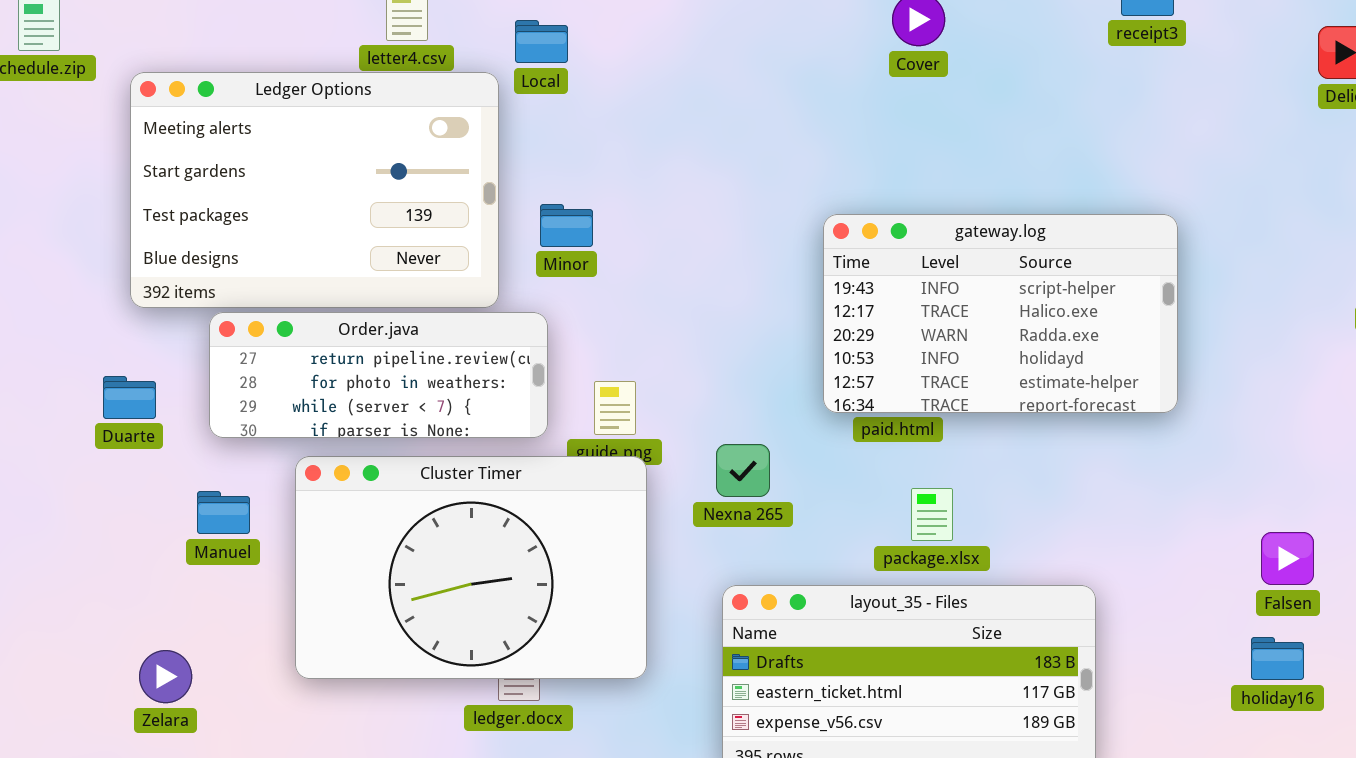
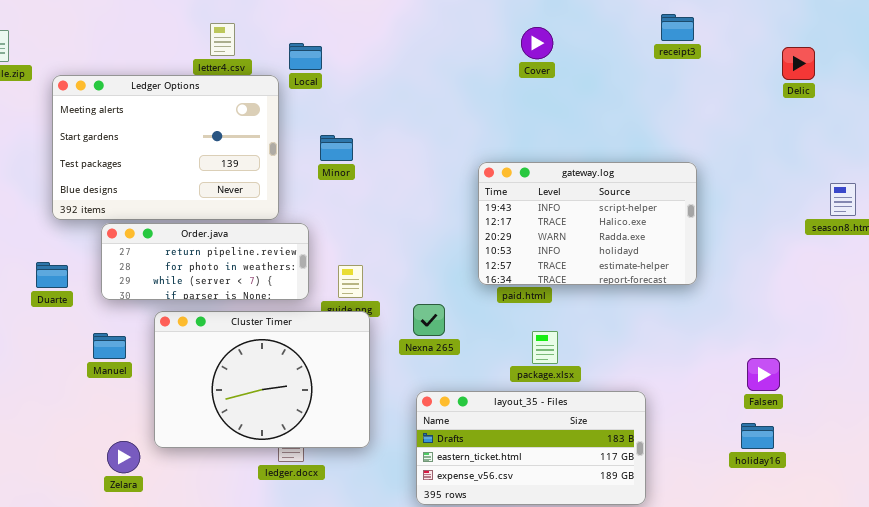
Minor: [540,204,593,247] -> [320,135,353,161], moved
Zelara: [139,650,192,703] -> [107,441,140,473], moved

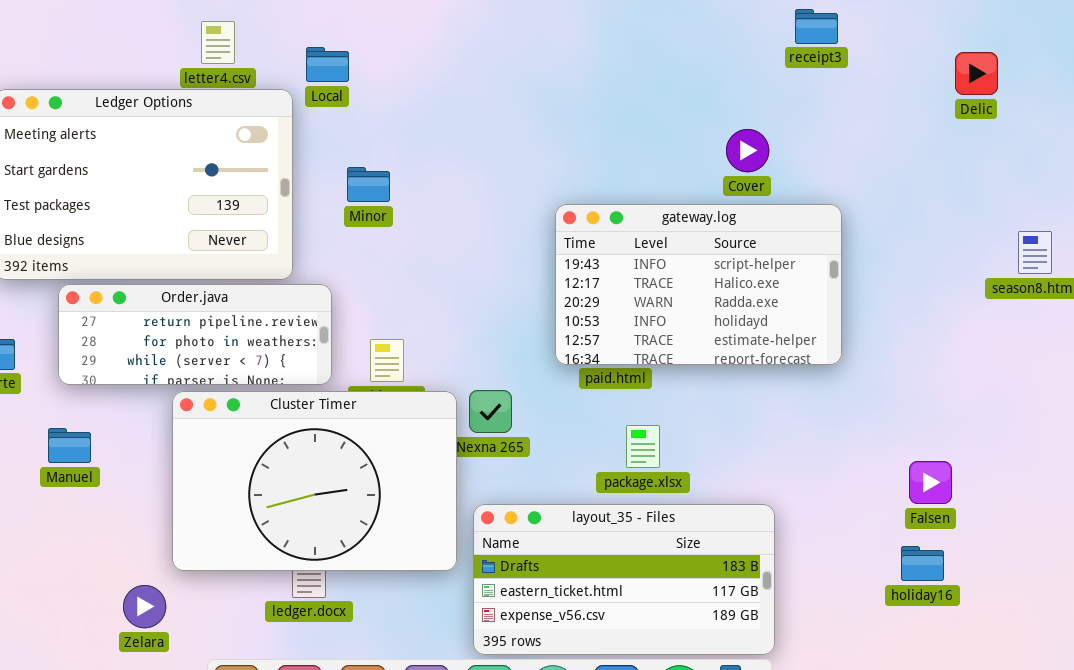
Cover: [521,27,553,59] -> [726,129,769,172], moved
Cluster Timer: [154,311,370,448] -> [172,391,457,571], moved
Zelara: [107,441,140,473] -> [123,585,166,628], moved

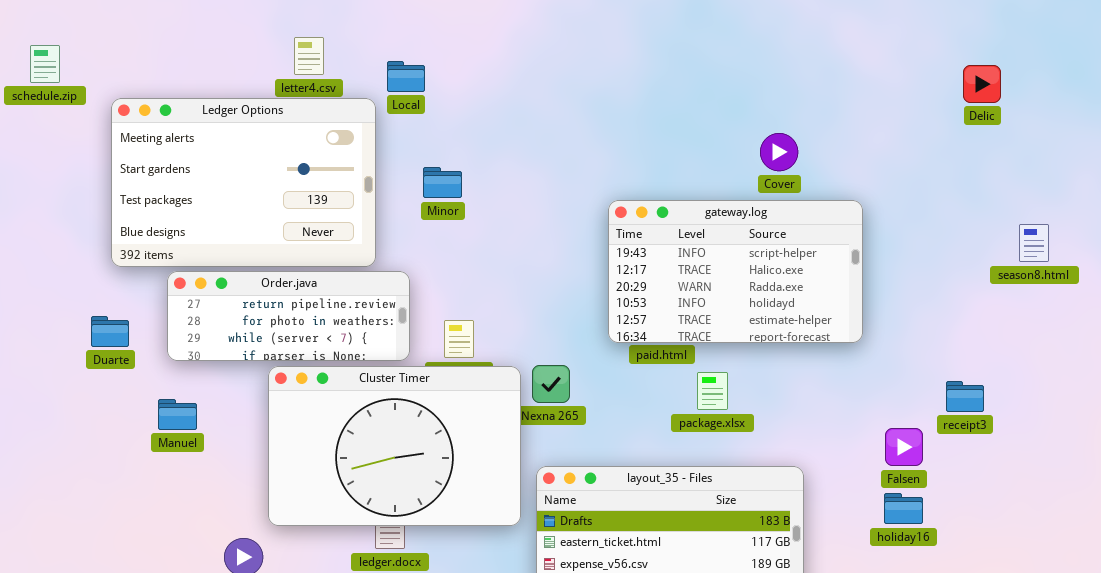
receipt3: [795,9,838,44] -> [946,381,984,412], moved
package.xlsx: [626,425,660,468] -> [697,372,728,410], moved
Falsen: [909,461,952,504] -> [885,428,923,466], moved
holiday16: [901,546,944,581] -> [884,493,923,524], moved

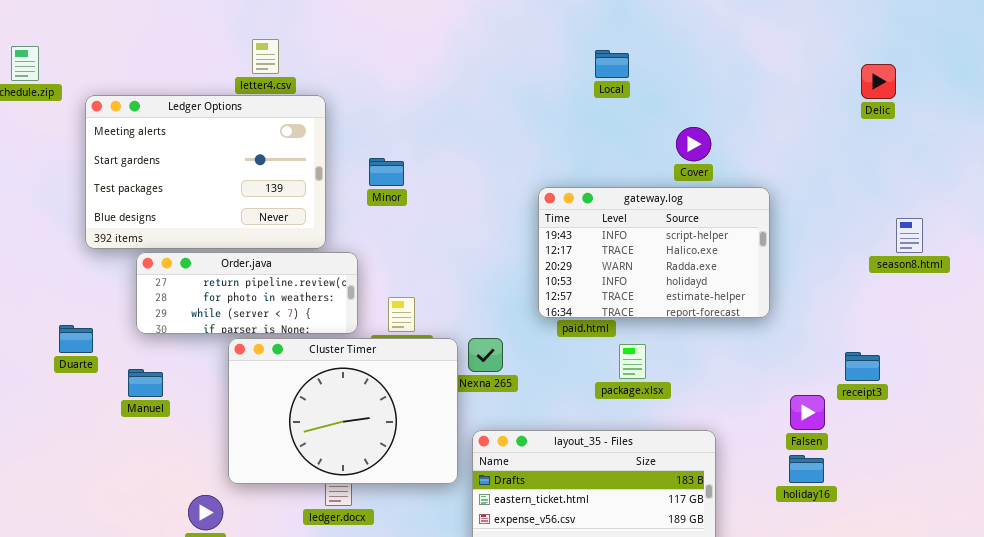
Local: [387,61,425,92] -> [595,50,629,78], moved
season8.html: [1019,224,1049,262] -> [896,218,923,253], moved
Duarte: [91,316,129,347] -> [59,325,93,353], moved

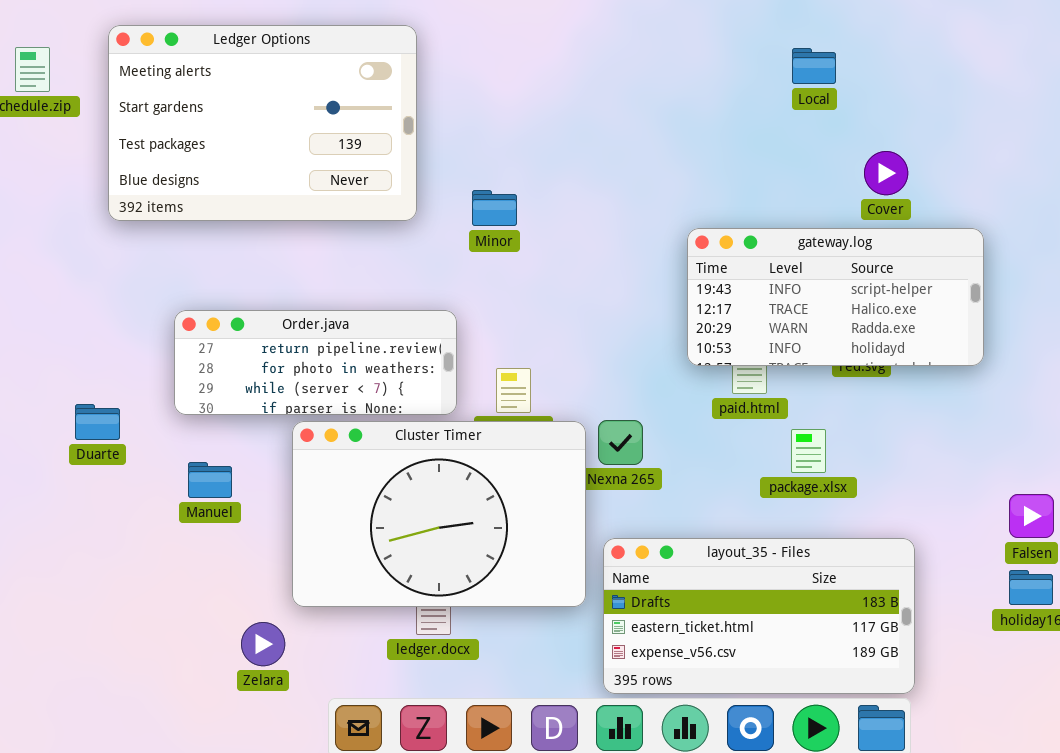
Local: [595,50,629,78] -> [792,48,836,84], moved
Ledger Options: [85,95,326,249] -> [108,25,417,221], moved
gateway.log: [538,187,770,318] -> [687,228,984,366], resized
Manuel: [128,369,163,397] -> [188,462,232,498], moved

